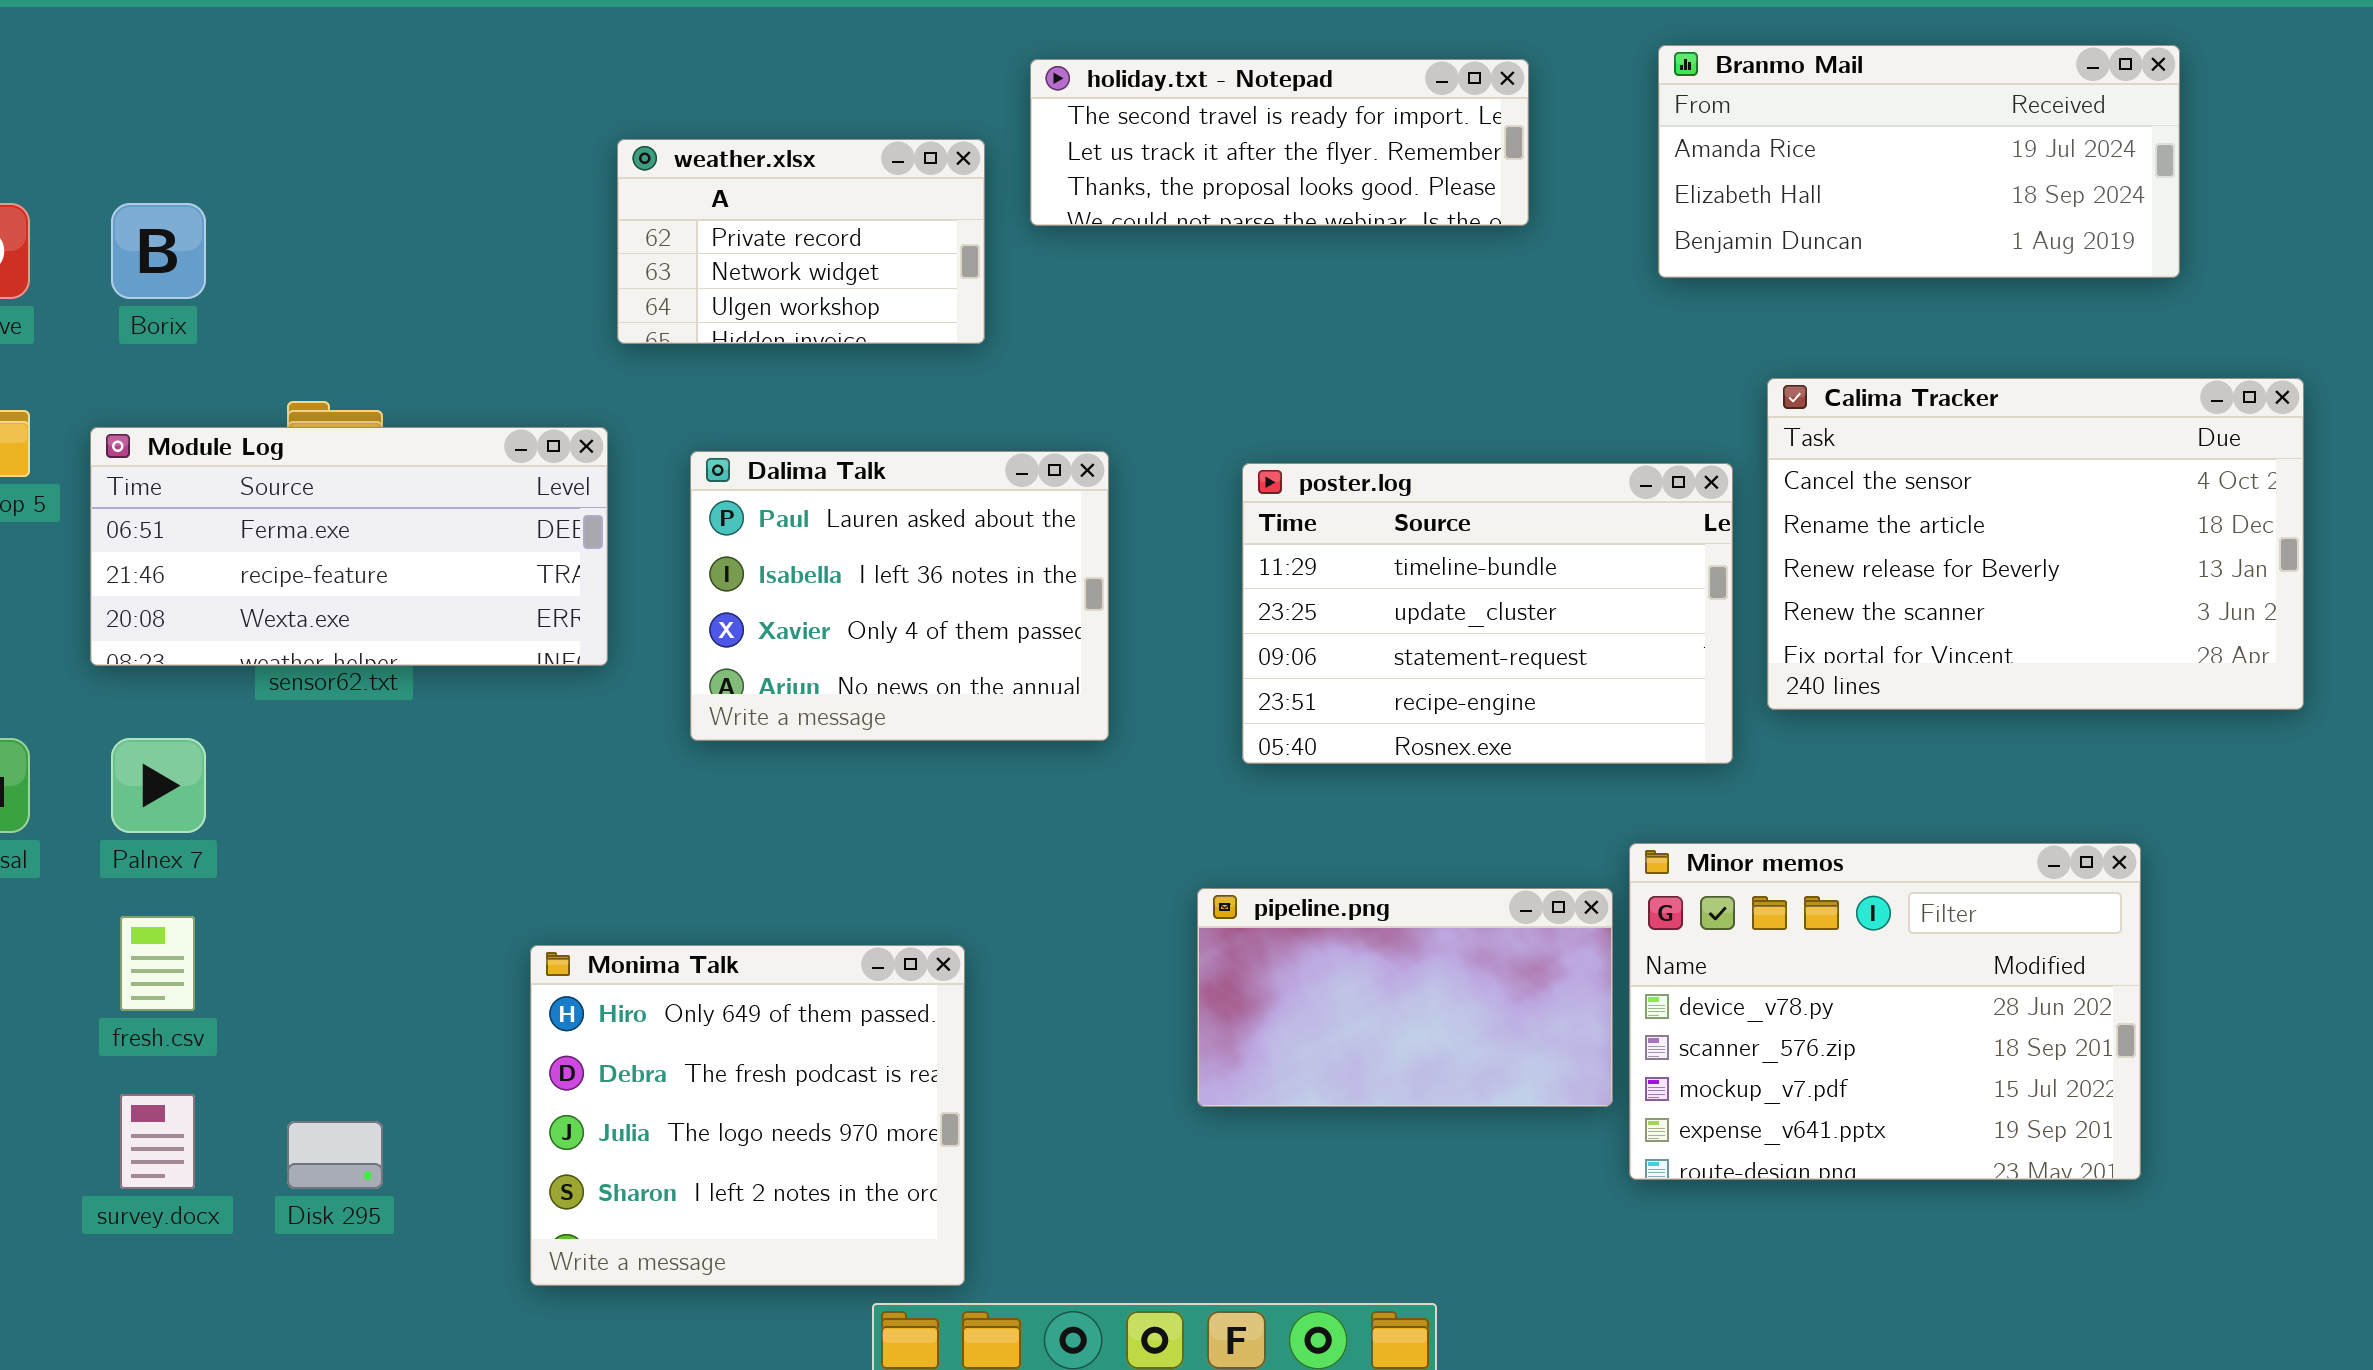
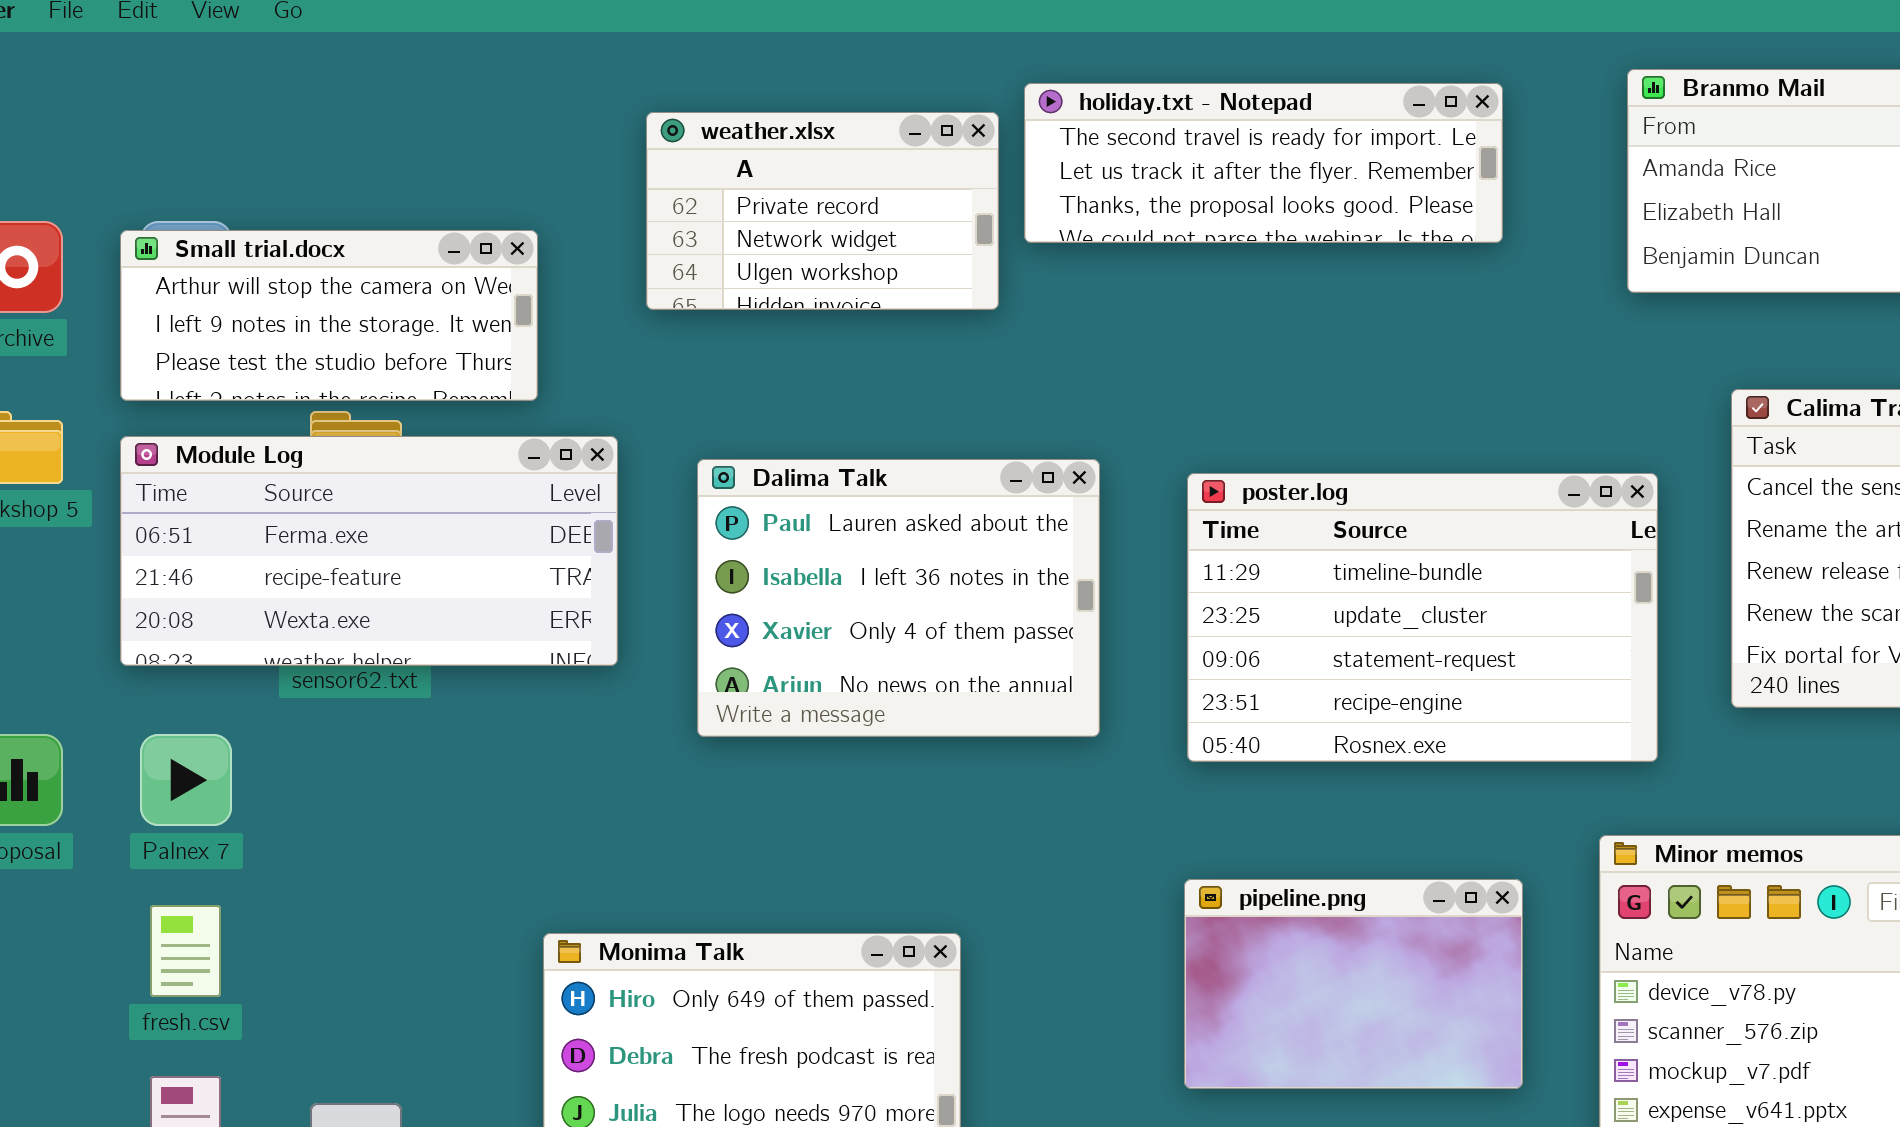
weather.xlsx: [617,139,985,344] -> [646,112,999,310], moved
Small trial.docx: none -> [120,230,538,401], opened
poster.log: [1242,463,1733,764] -> [1187,473,1658,762], moved
pipeline.png: [1197,888,1613,1107] -> [1184,879,1523,1089], resized

